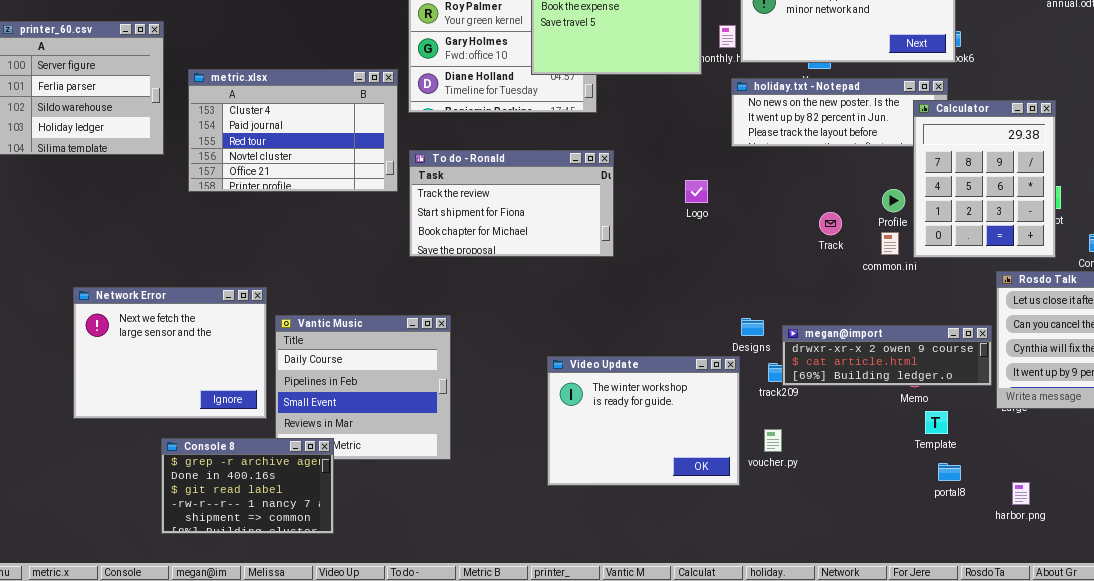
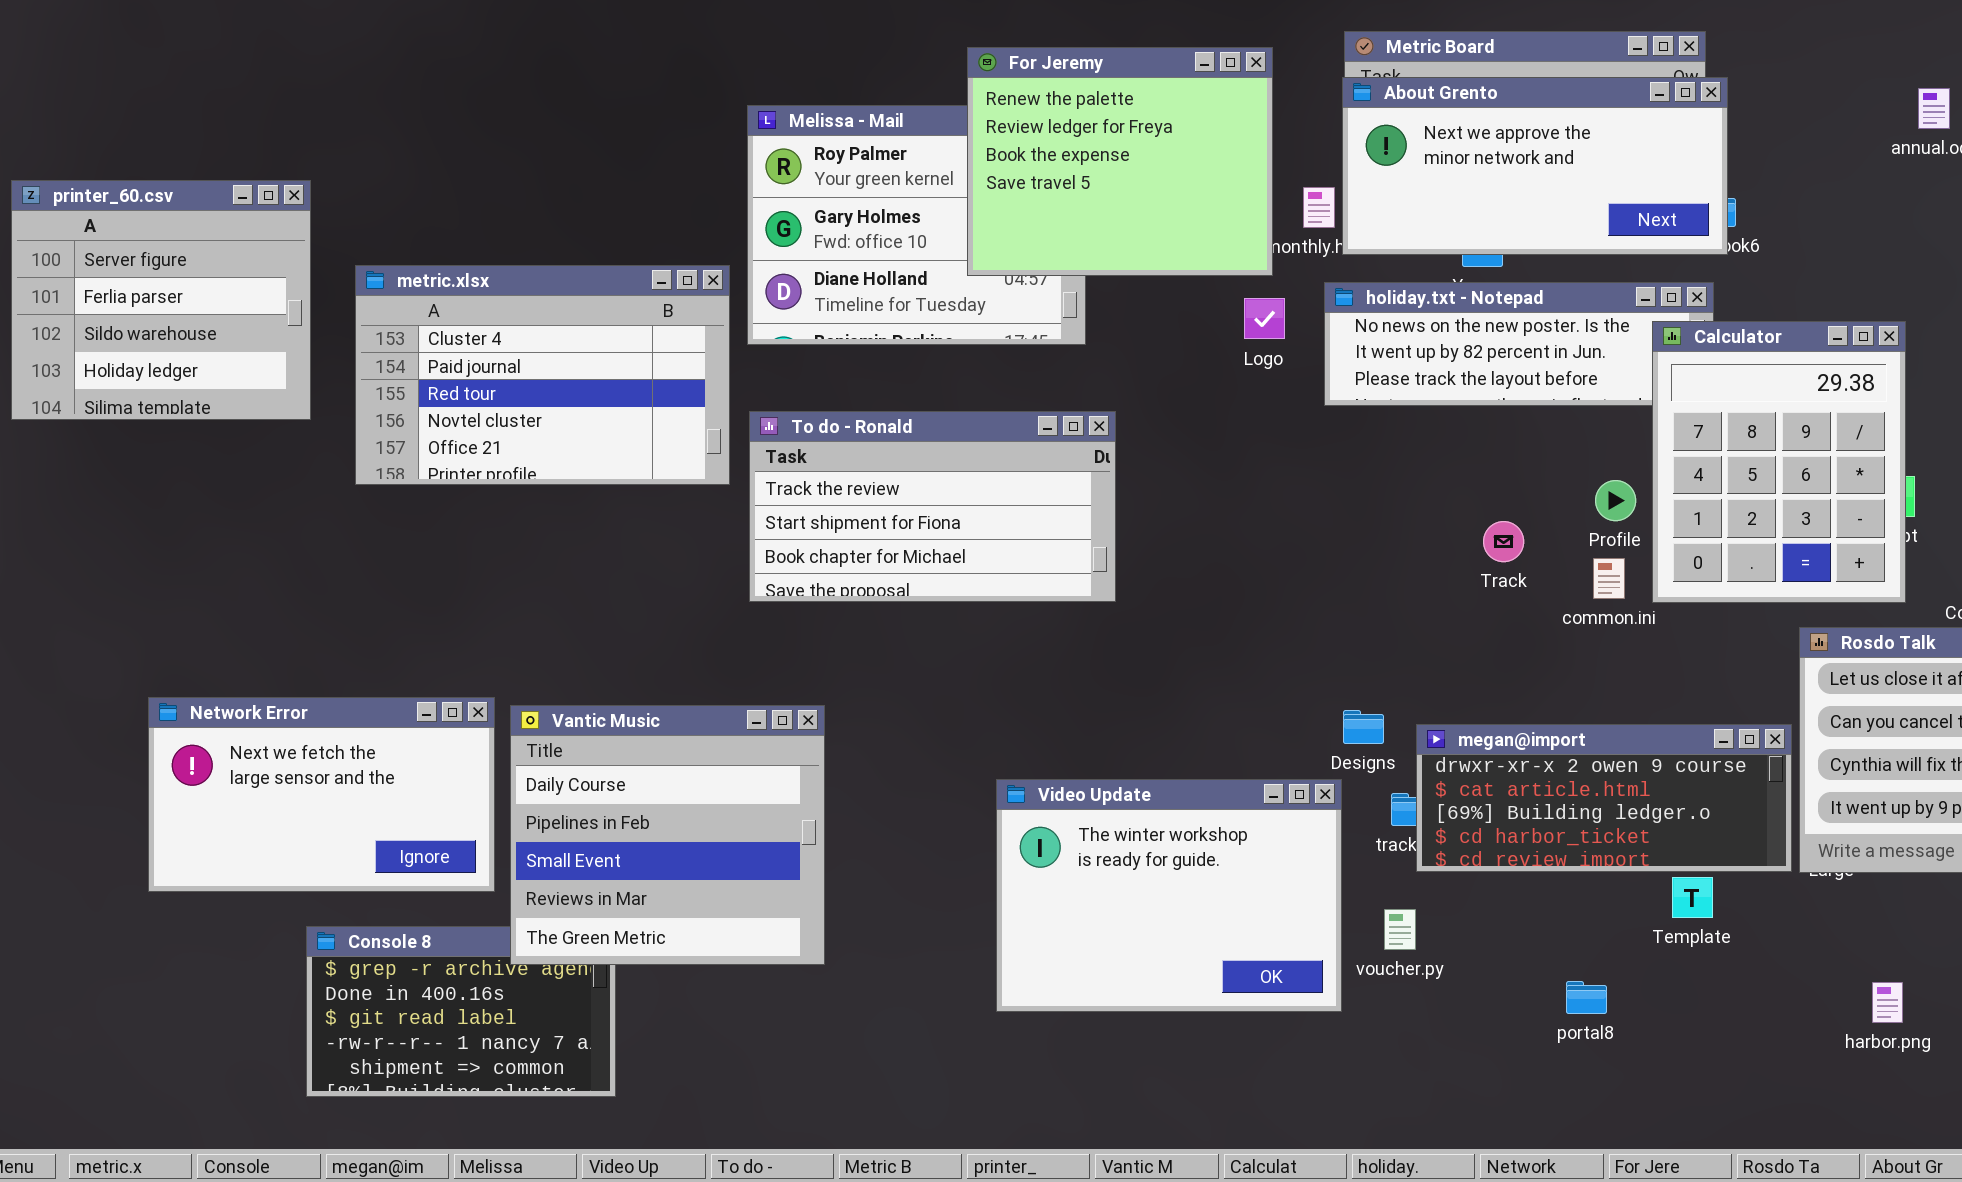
Logo: [685,180,708,203] -> [1244,298,1285,339], moved
Network Error: [73,287,267,419] -> [148,697,495,892], resized
Vantic Music: [275,315,451,460] -> [510,705,825,965], raised
megan@import: [782,325,992,386] -> [1416,724,1792,872], resized
portal8: [938,463,961,481] -> [1566,981,1607,1014], moved
harbor.png: [1012,482,1030,505] -> [1872,982,1903,1023], moved

